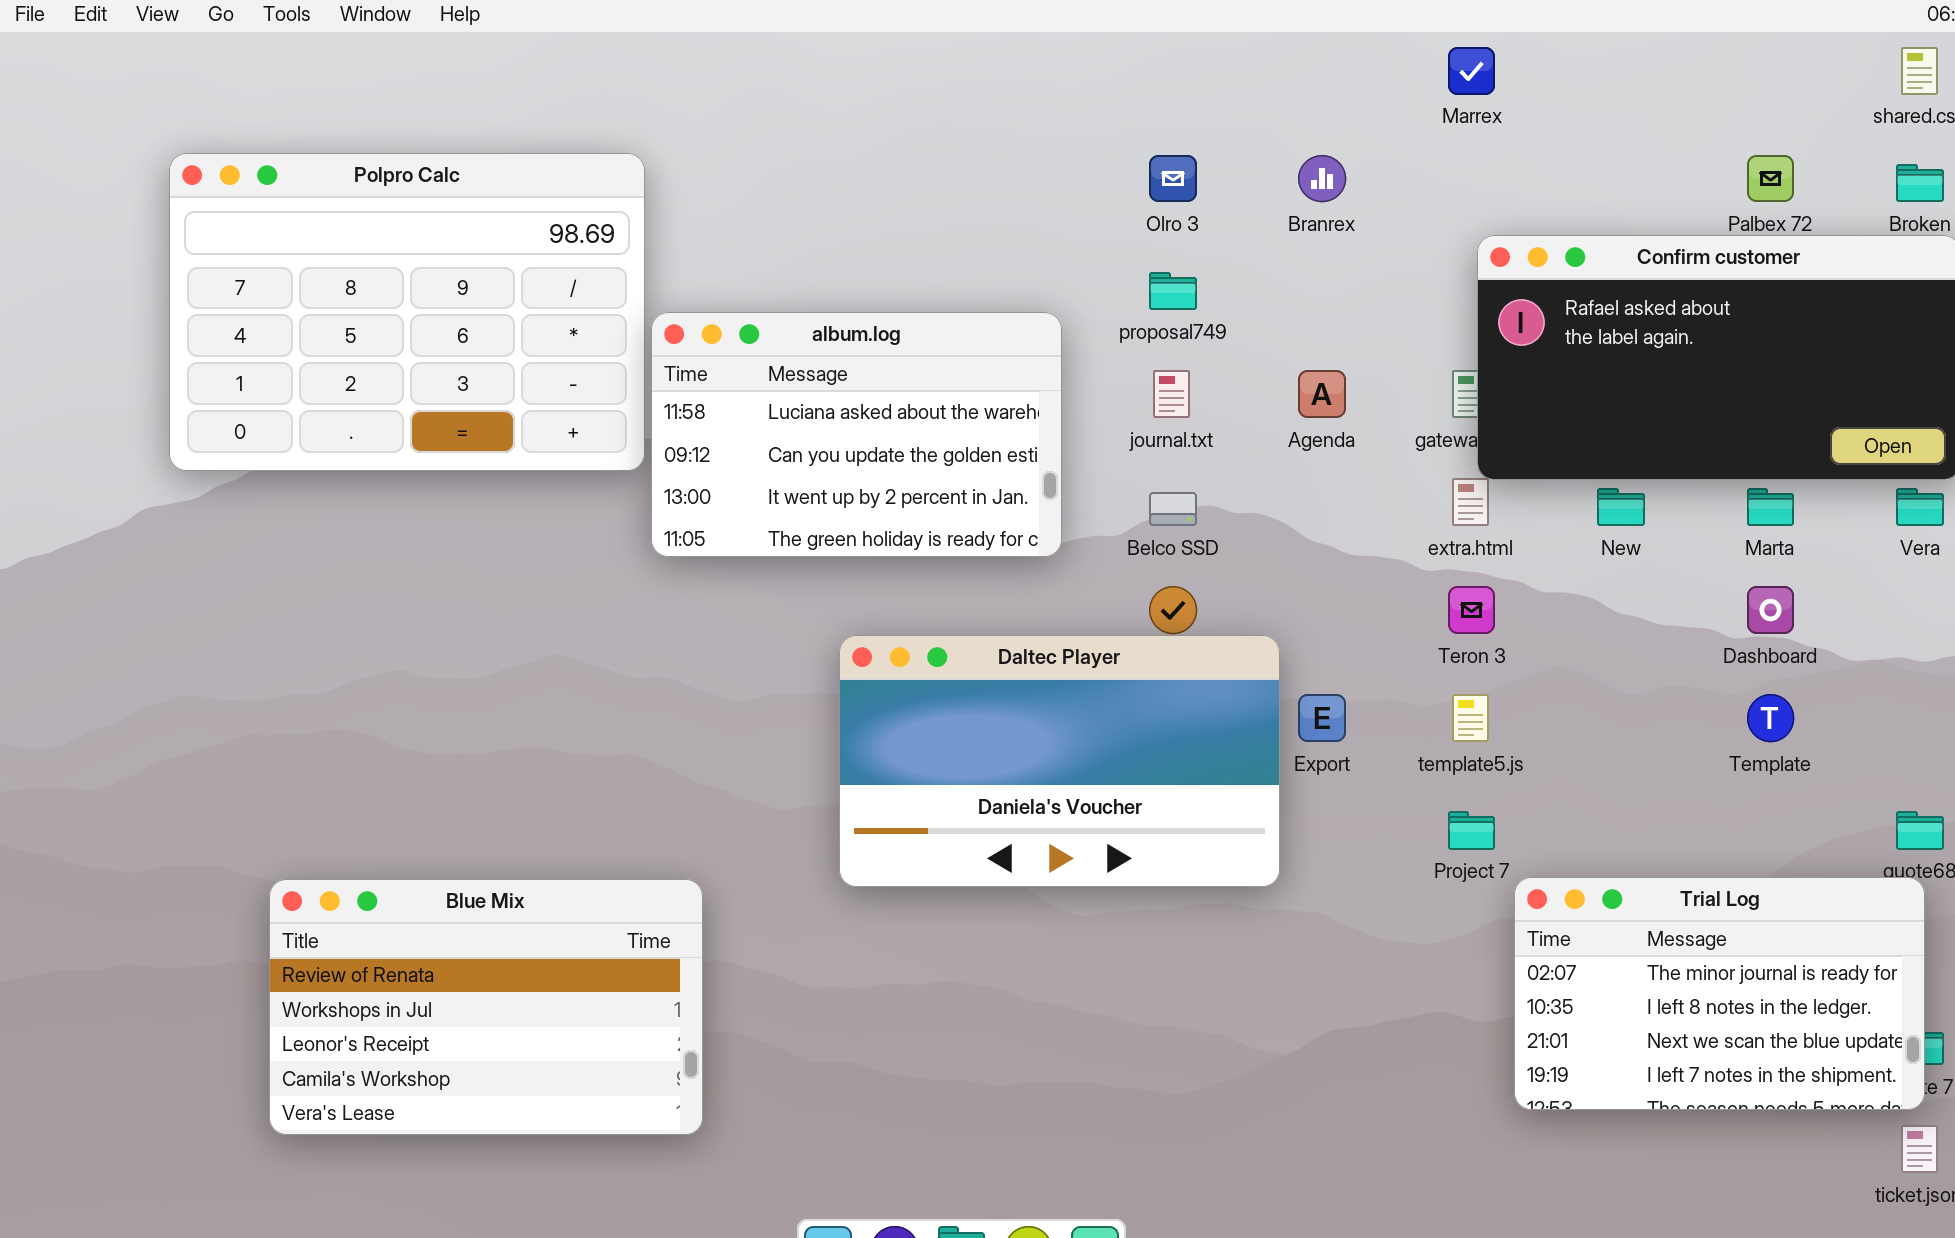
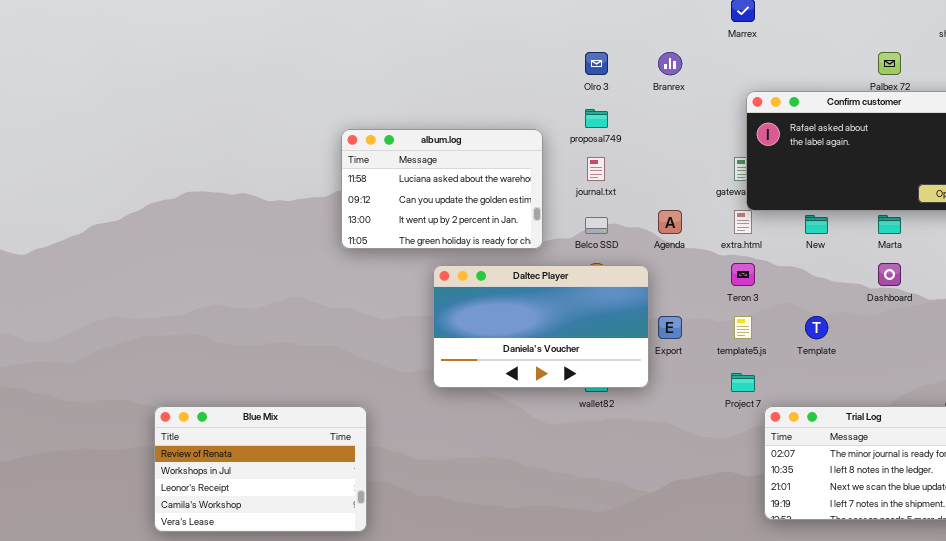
Polpro Calc: [169,153,645,471] -> none, closed
Agenda: [1298,370,1346,418] -> [658,210,682,234], moved
Daltec Player: [839,635,1280,887] -> [433,265,649,388], moved
Template: [1747,694,1794,742] -> [805,316,828,339], moved

